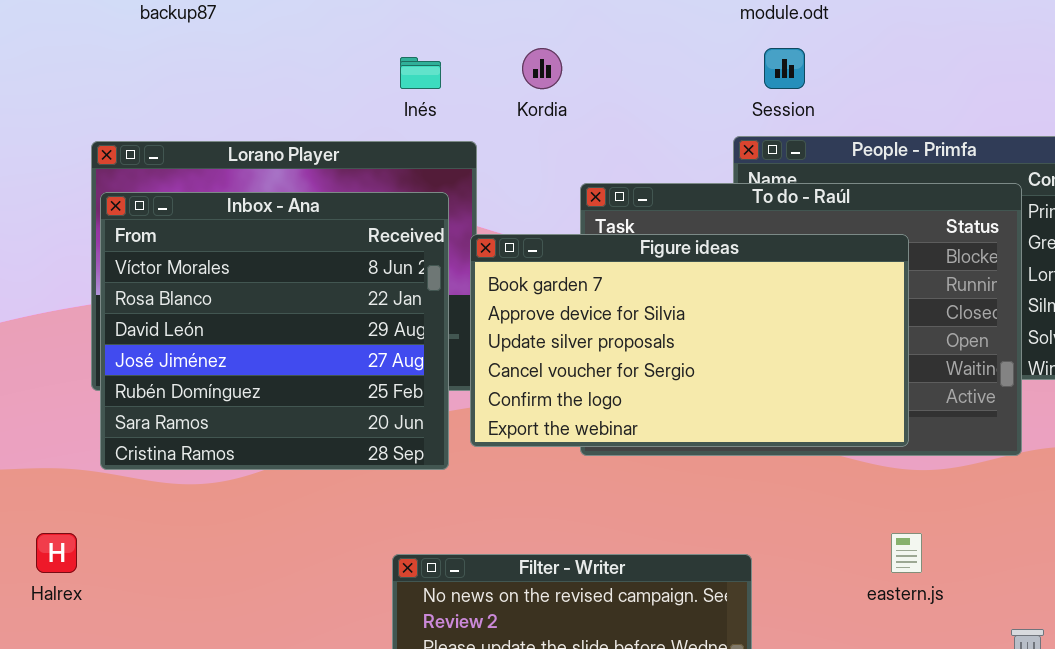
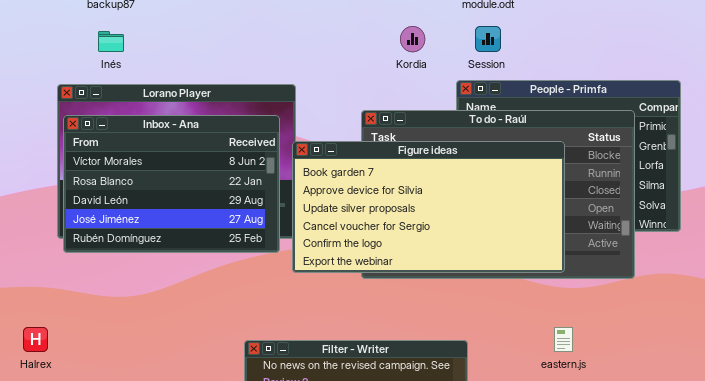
Kordia: [522,48,562,89] -> [400,26,425,52], moved
Inés: [400,57,441,89] -> [98,31,124,52], moved
Inbox - Ana: [100,192,449,470] -> [63,115,280,253], resized

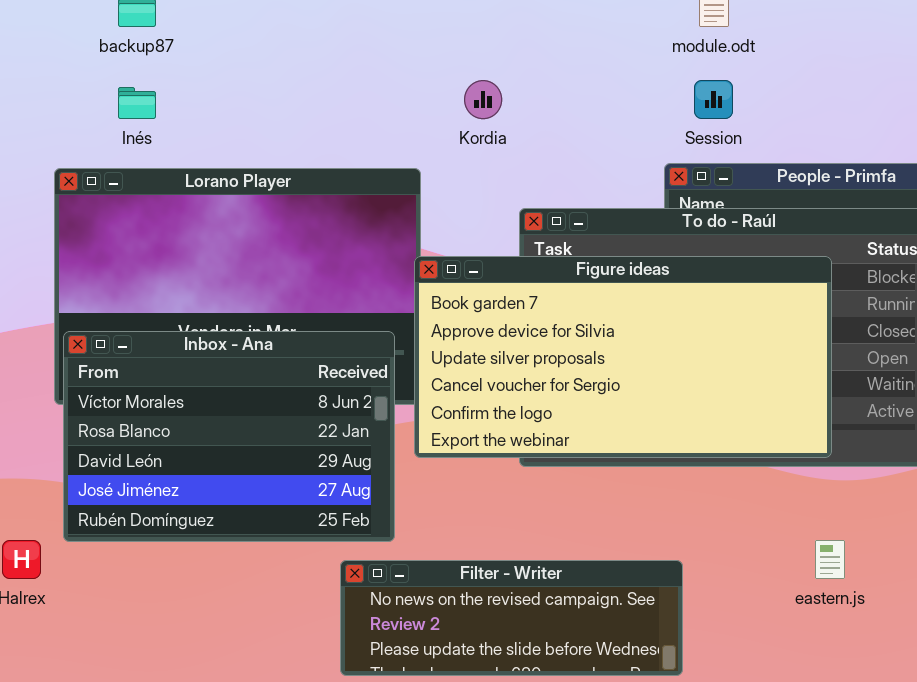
Kordia: [400,26,425,52] -> [464,80,502,119], moved
Inbox - Ana: [63,115,280,253] -> [63,331,395,542], moved

